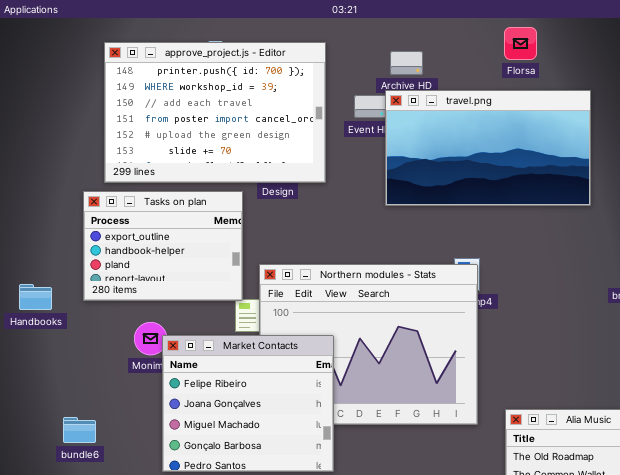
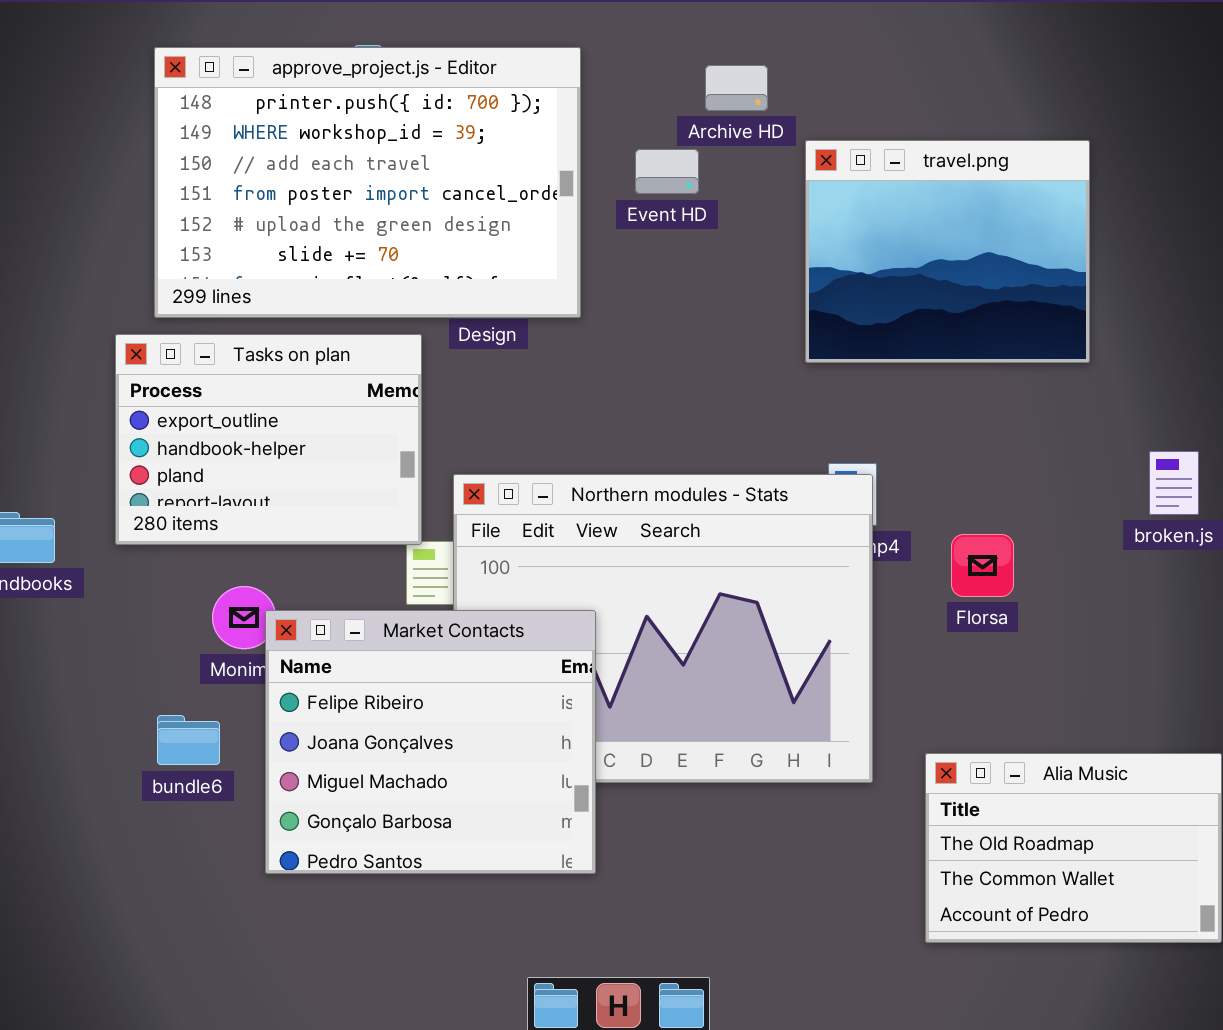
Florsa: [504,27,537,60] -> [951,534,1014,597], moved
travel.png: [385,90,591,206] -> [805,140,1090,363], resized
bundle6: [63,417,96,443] -> [157,715,220,765], moved

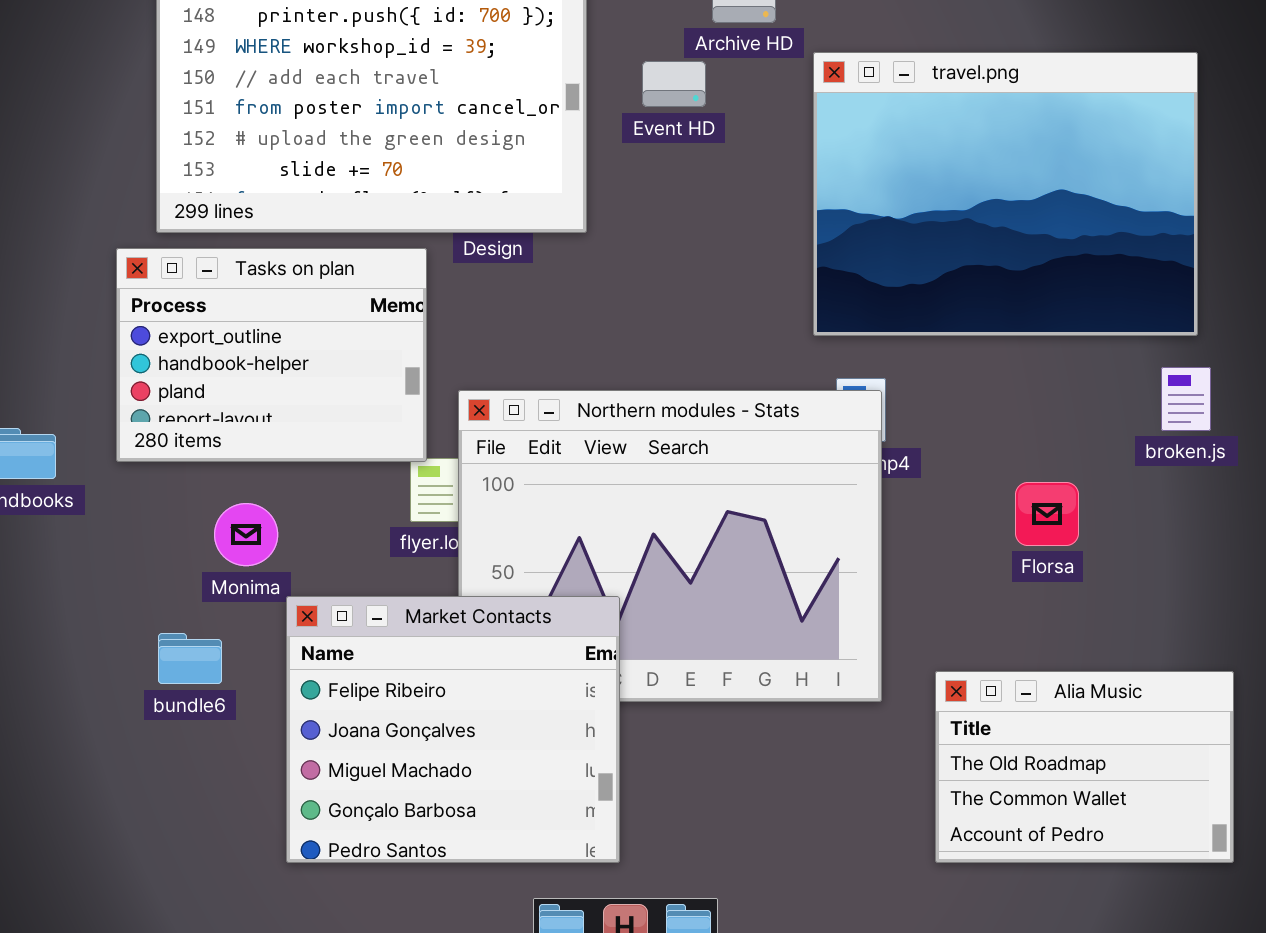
travel.png: [805,140,1090,363] -> [813,52,1198,336], resized
Florsa: [951,534,1014,597] -> [1015,482,1079,546], moved
Market Contacts: [265,610,596,874] -> [286,596,620,863], moved

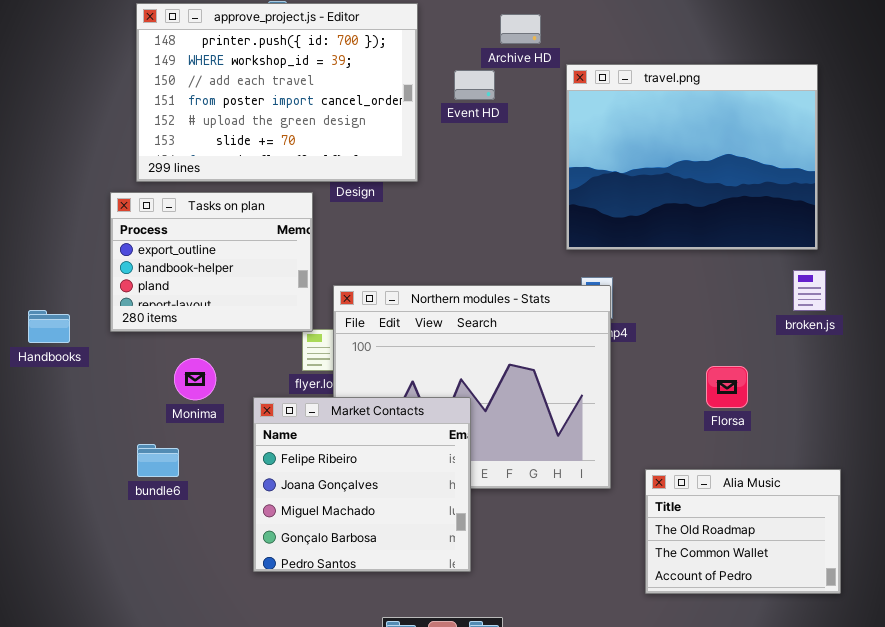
Florsa: [1015,482,1079,546] -> [706,366,748,408], moved
Market Contacts: [286,596,620,863] -> [253,397,471,572], moved

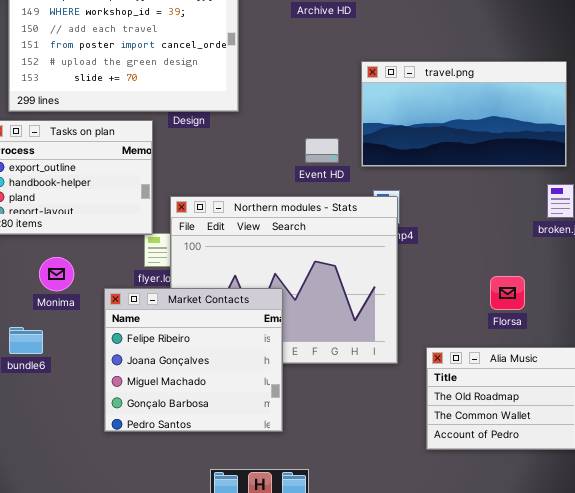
travel.png: [566,64,818,250] -> [361,61,567,167], resized
Event HD: [454,70,495,100] -> [305,138,339,163], moved
Florsa: [706,366,748,408] -> [490,276,525,310], moved

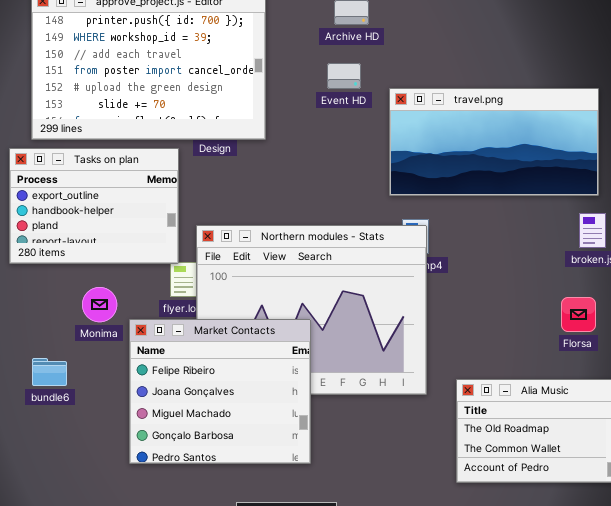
Event HD: [305,138,339,163] -> [327,63,361,89], moved
Monima: [39,257,74,291] -> [82,287,117,322], moved
Florsa: [490,276,525,310] -> [561,297,596,332], moved

